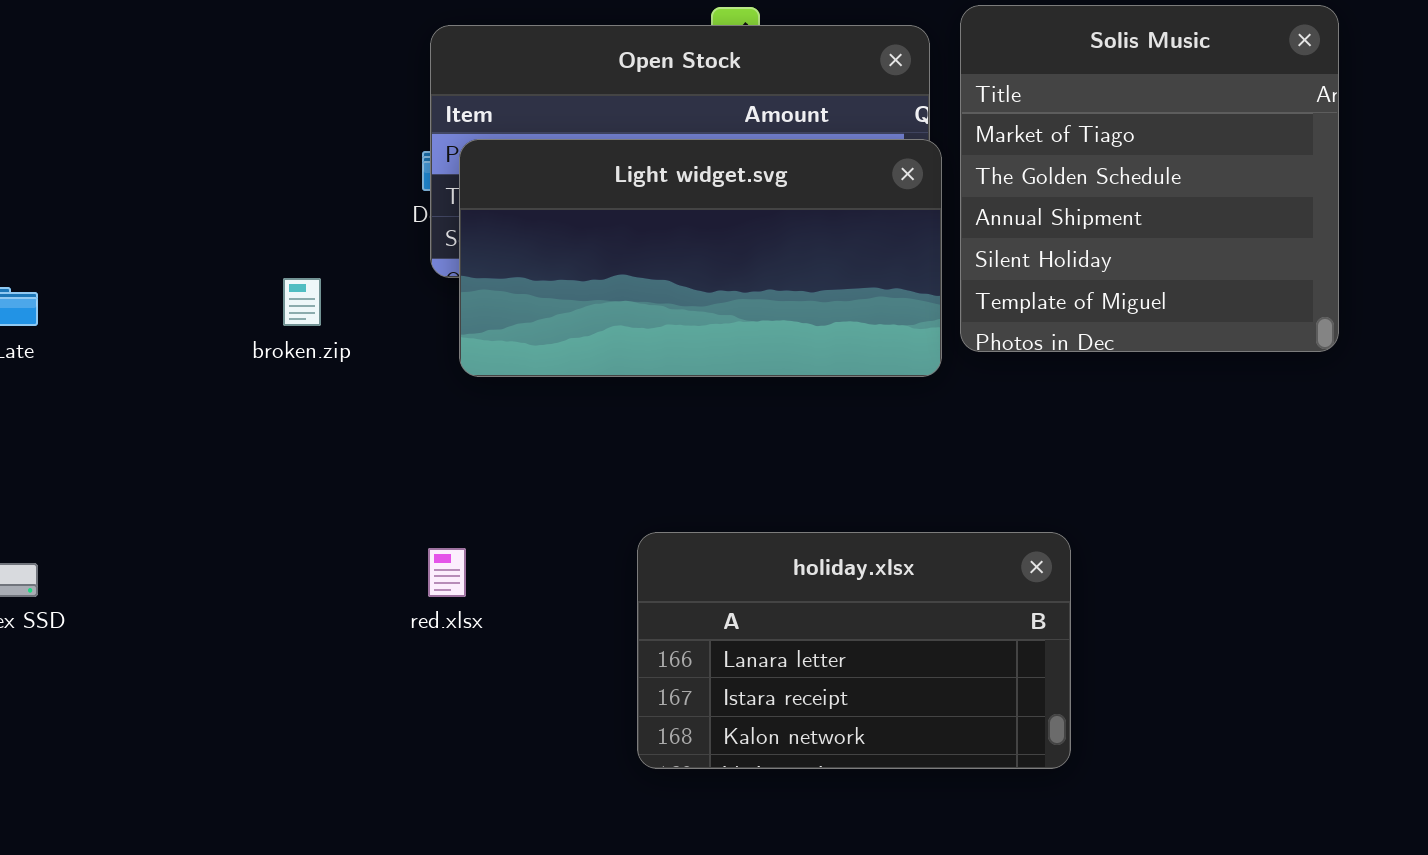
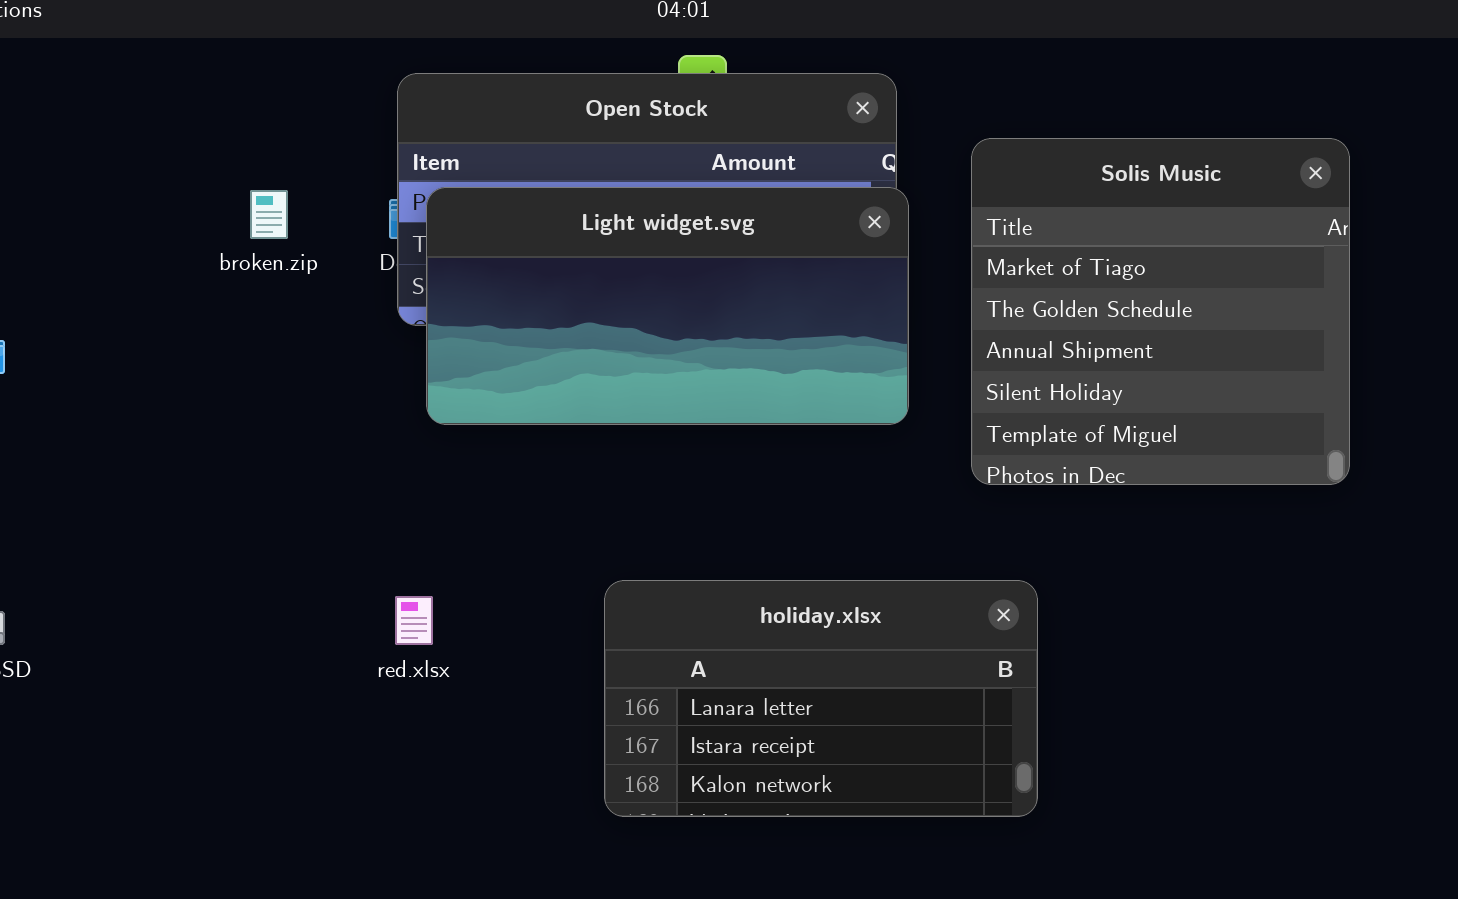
Solis Music: [960,5,1339,352] -> [971,138,1350,485], moved
broken.zip: [283,278,321,326] -> [250,190,288,239], moved

